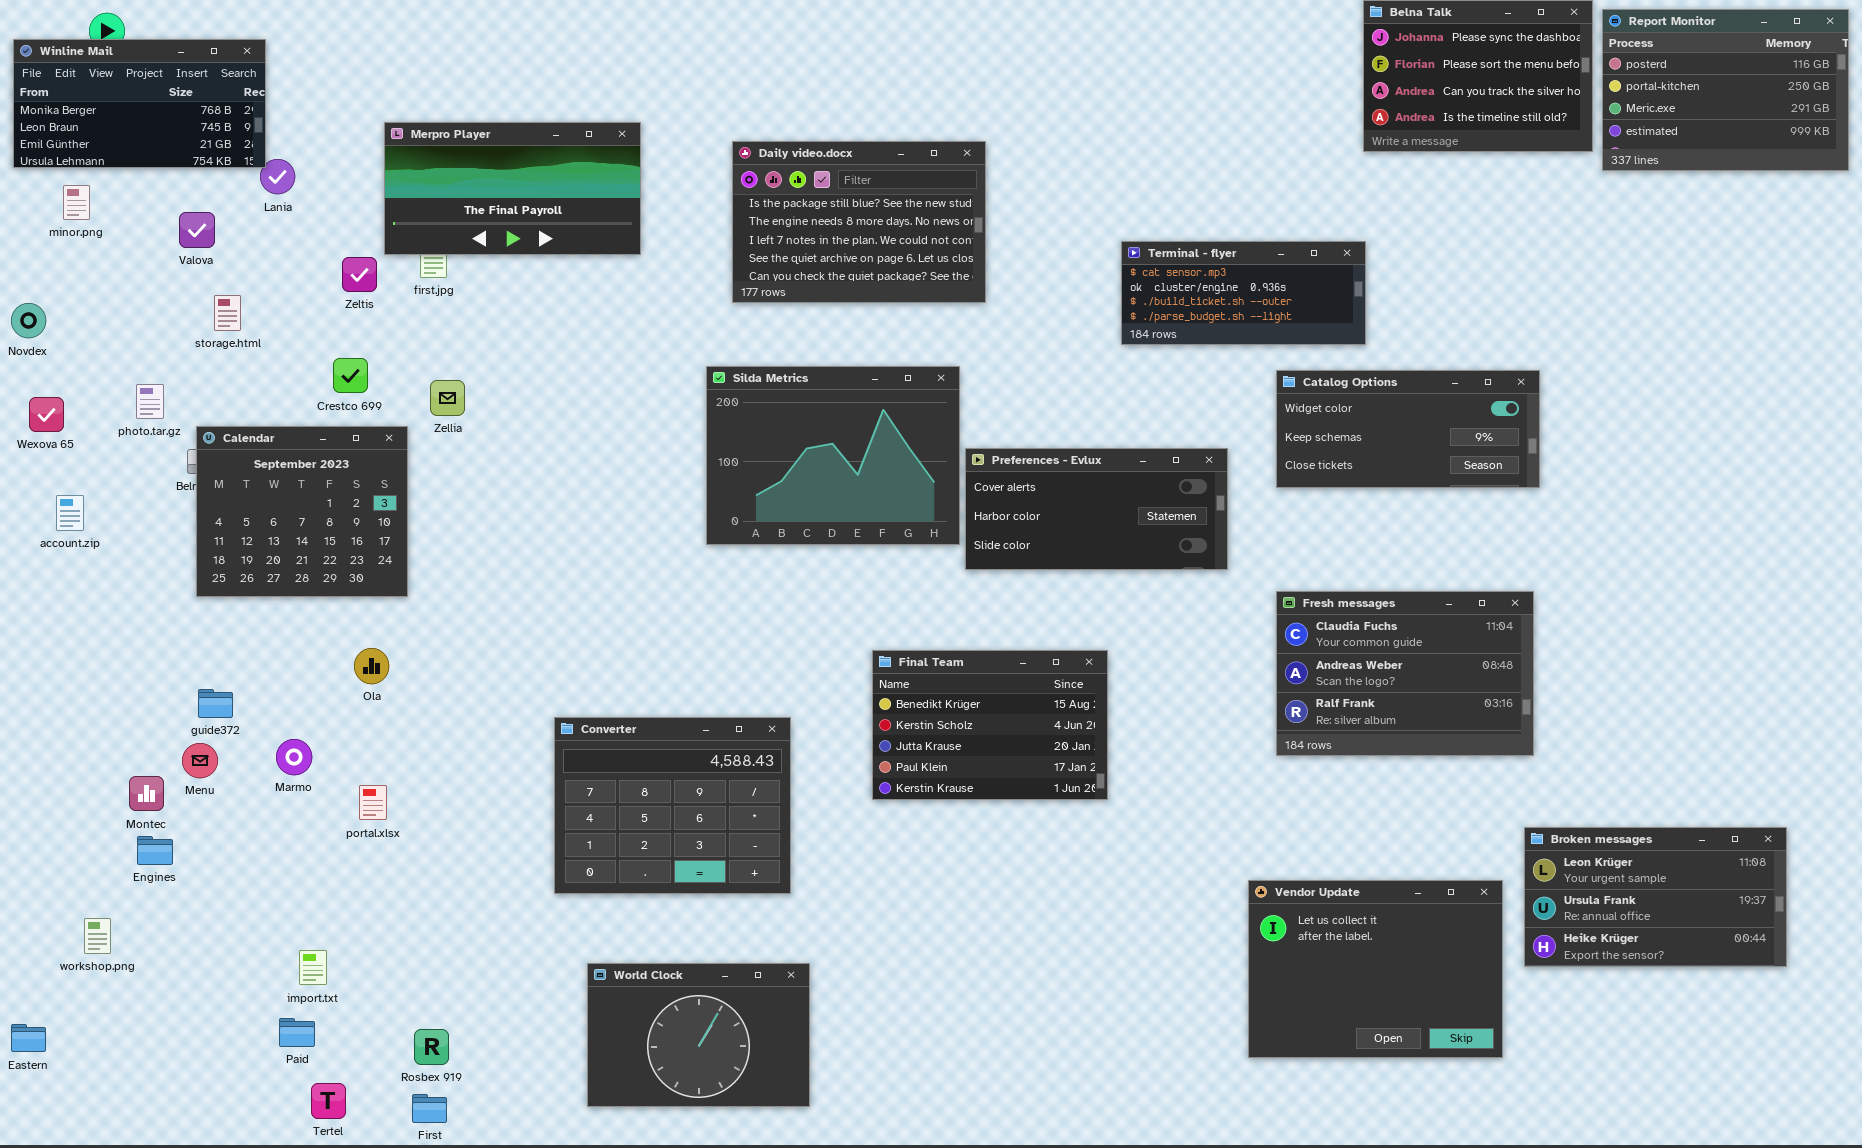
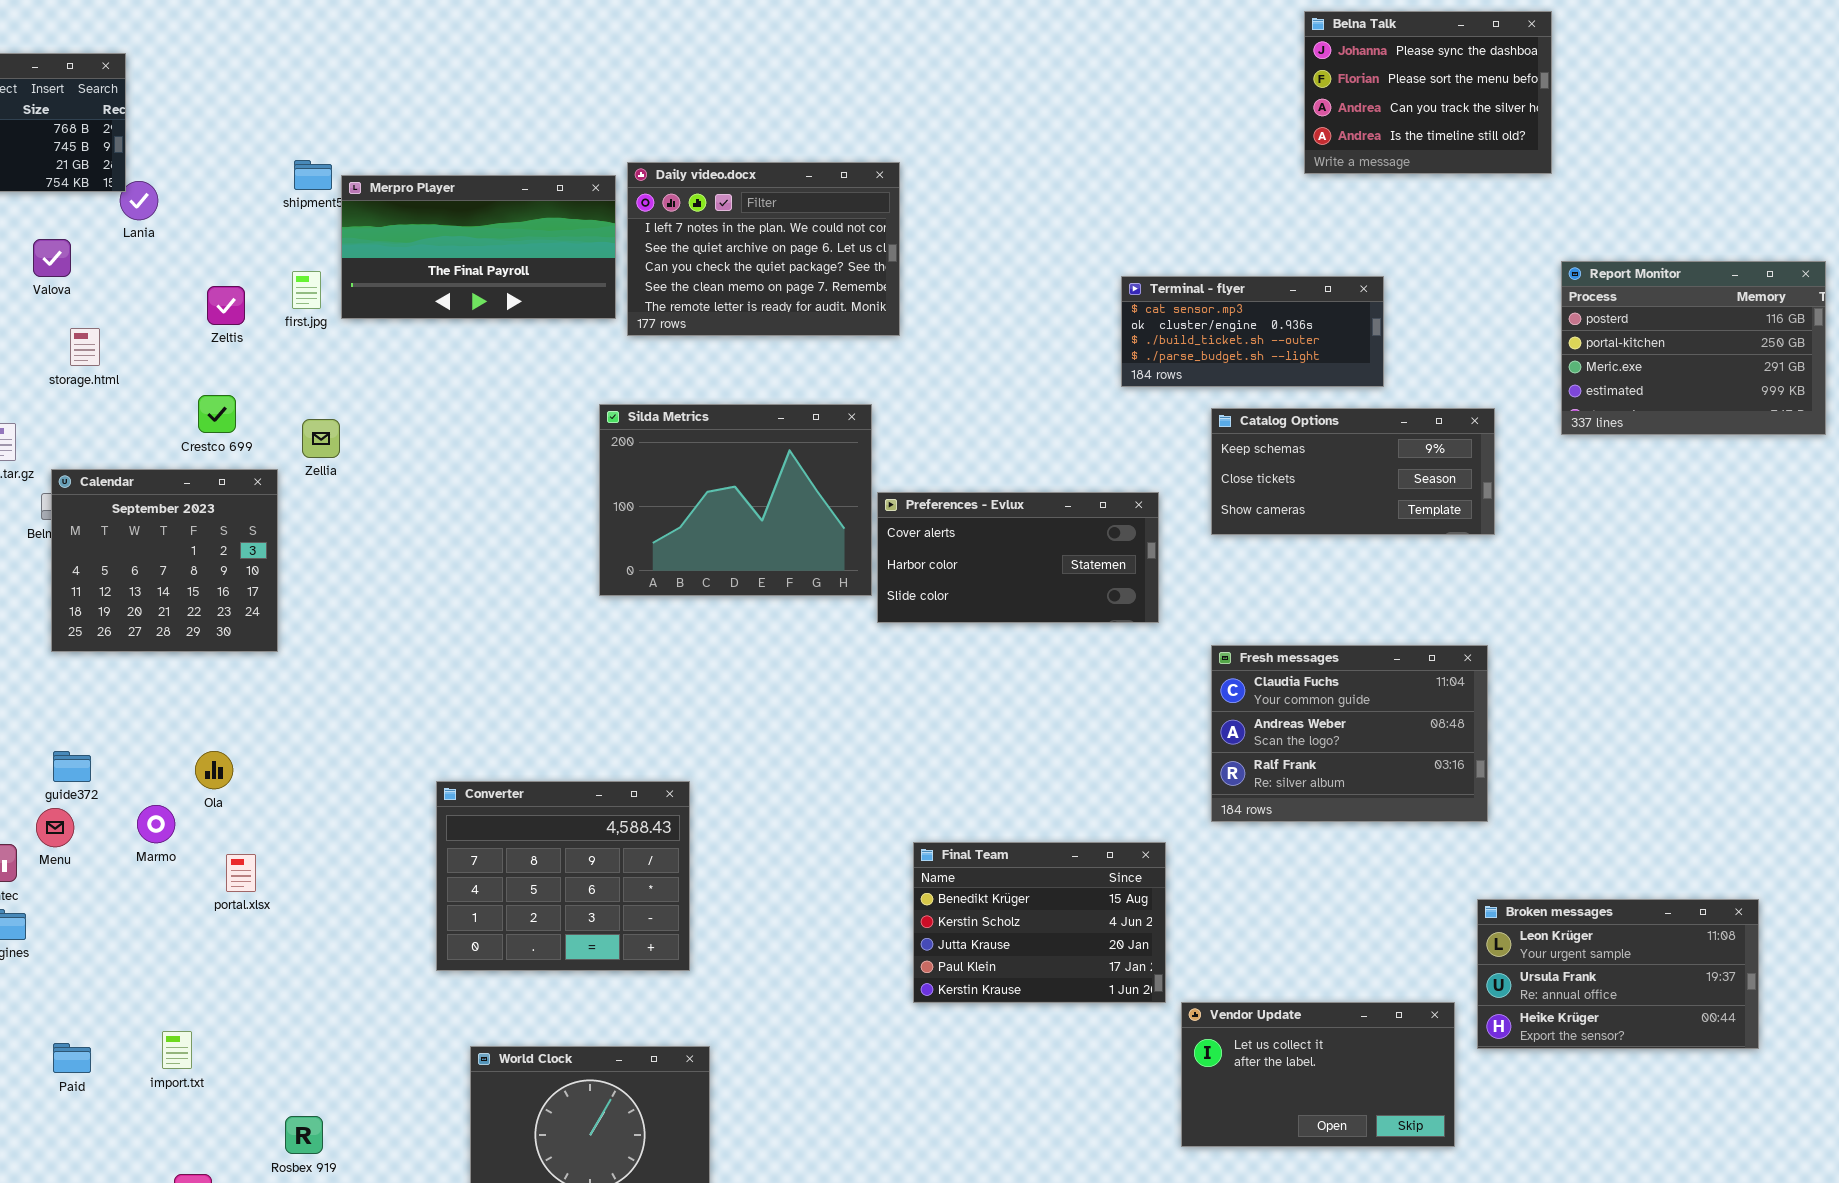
Report Monitor: [1602,9,1849,171] -> [1561,261,1826,435], moved
Merpro Player: [384,122,641,255] -> [341,175,616,319], moved
Daily video.docx: [732,141,986,303] -> [627,162,900,336], scrolled down 2 rows
Terminal - flyer: [1121,241,1366,345] -> [1121,276,1384,387], moved
Catalog Options: [1276,370,1540,488] -> [1211,408,1495,535], scrolled down 1 row
Ola: [354,648,389,684] -> [195,751,233,789], moved
Final Team: [872,650,1108,800] -> [913,842,1166,1003], moved
Vendor Update: [1248,880,1503,1058] -> [1181,1002,1455,1147], resized
Paid: [279,1018,315,1047] -> [53,1043,91,1073], moved

